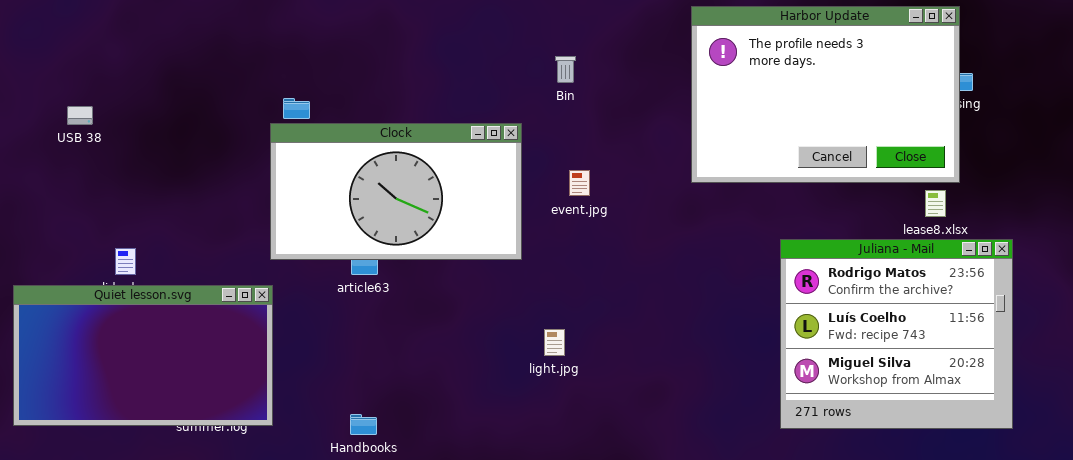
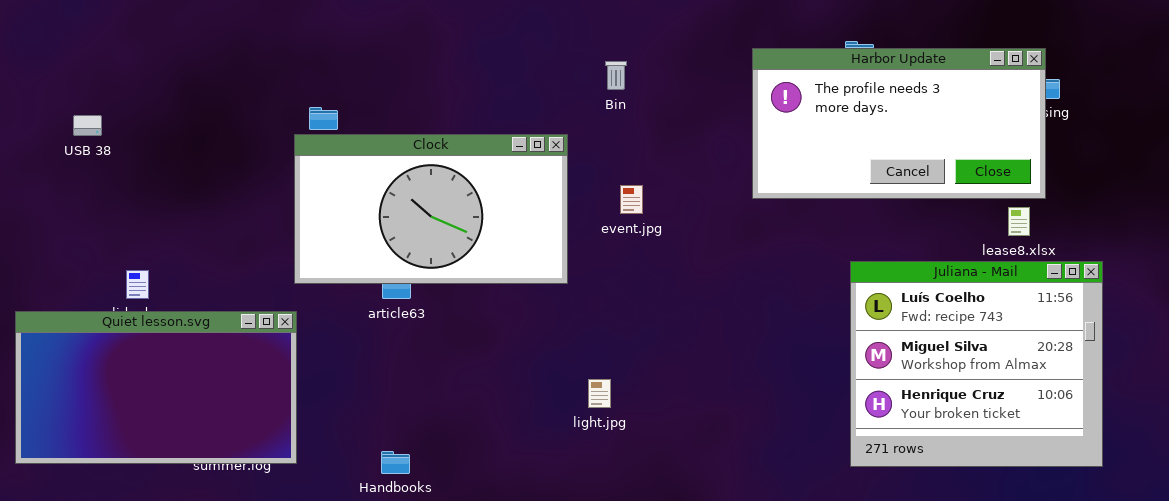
Harbor Update: [691,6,960,183] -> [752,48,1046,199], resized
Juliana - Mail: [780,239,1013,429] -> [850,261,1103,467], scrolled down 1 row
light.jpg: [544,329,565,356] -> [588,379,611,408], moved

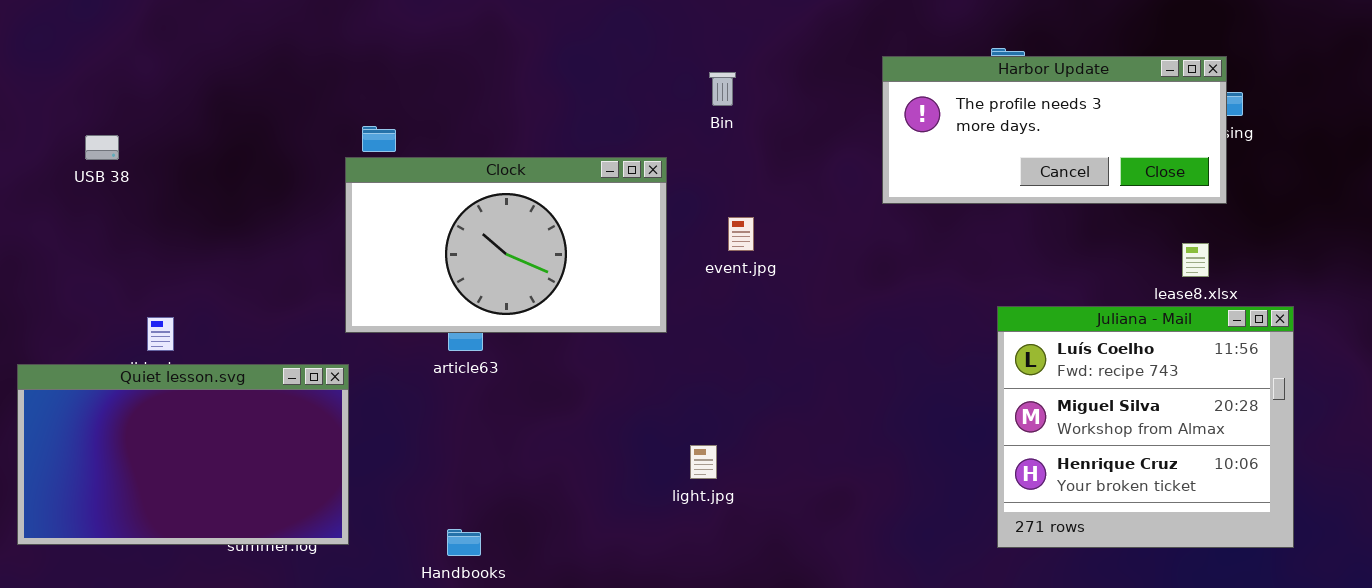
Harbor Update: [752,48,1046,199] -> [882,56,1227,204], resized

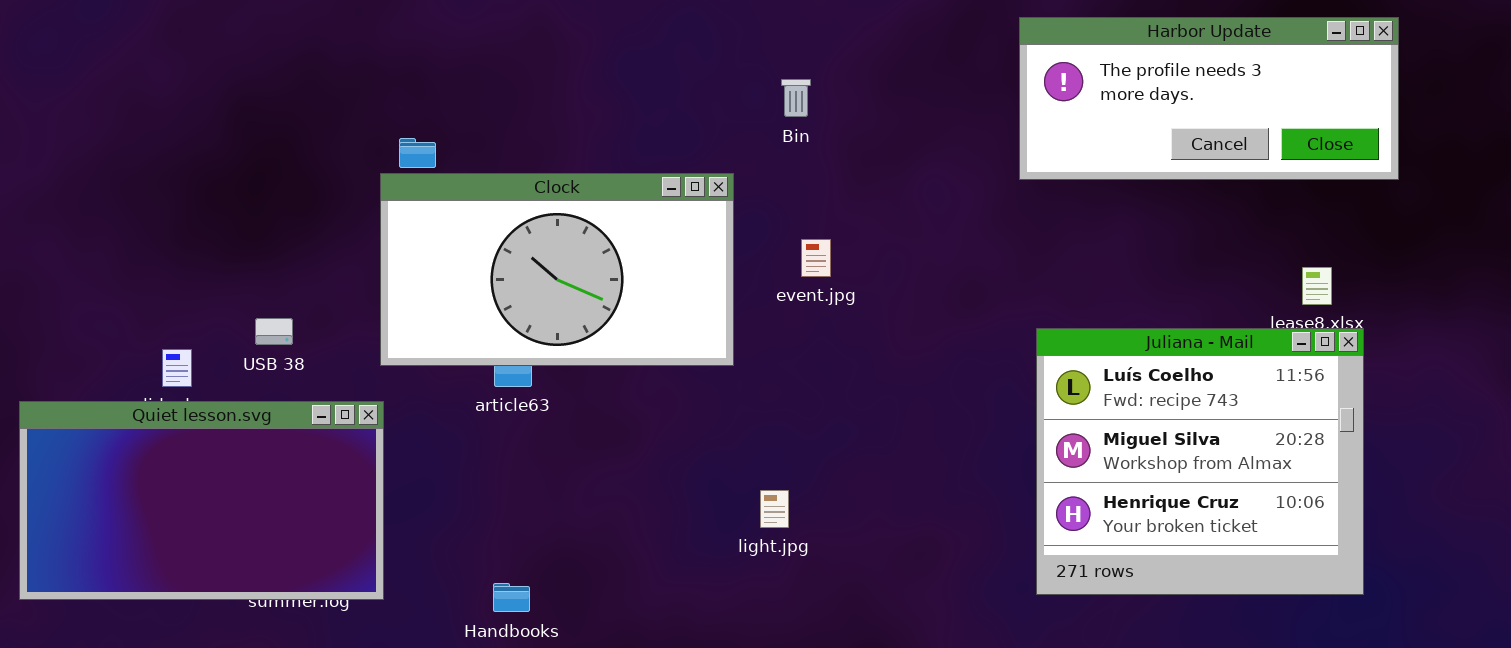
Harbor Update: [882,56,1227,204] -> [1019,17,1399,180], moved
USB 38: [85,135,119,160] -> [255,318,293,345], moved
Juliana - Mail: [997,306,1294,548] -> [1036,328,1364,595], moved

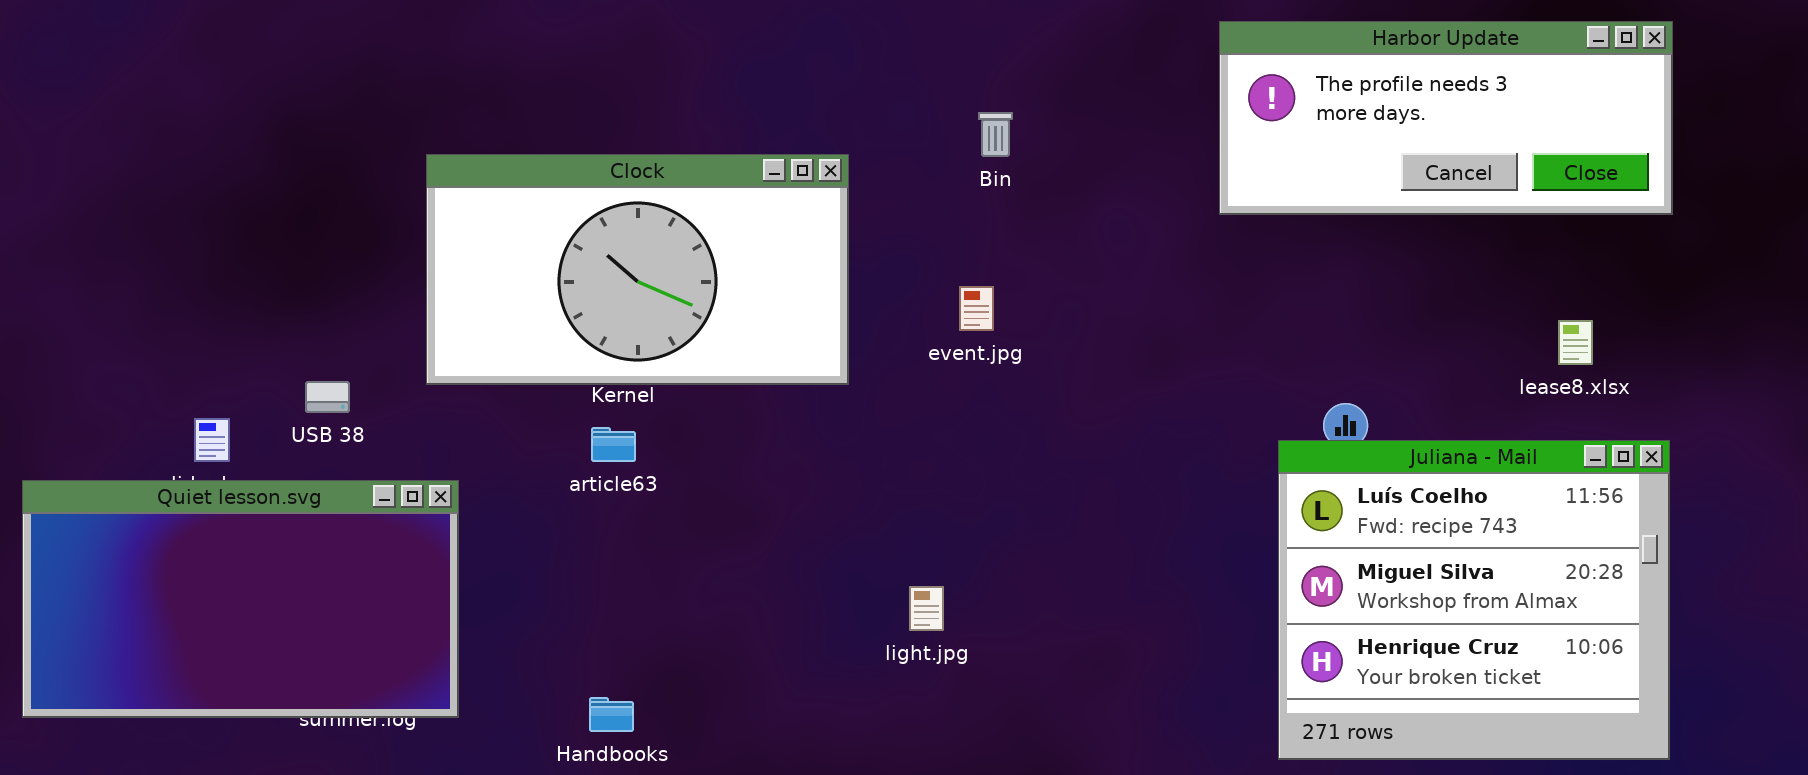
Bin: [781,79,811,117] -> [978,112,1013,157], moved
Clock: [380,173,734,366] -> [426,154,849,385], moved
Juliana - Mail: [1036,328,1364,595] -> [1278,440,1670,760], moved

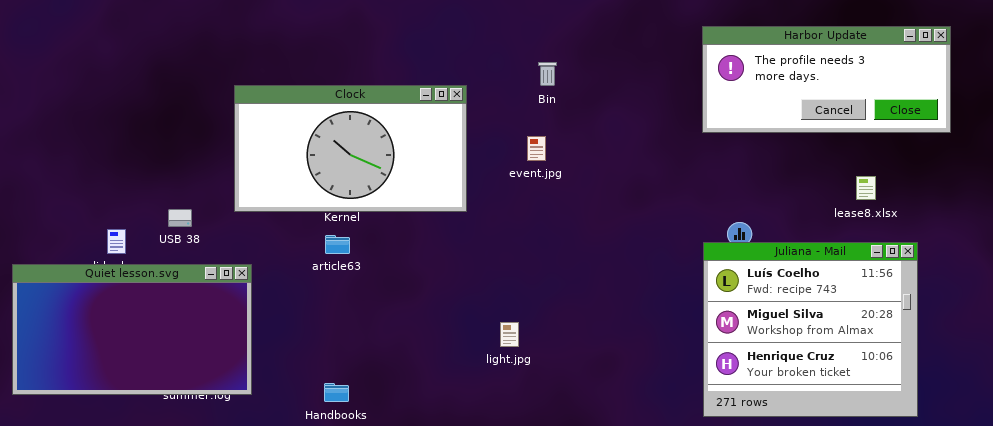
Harbor Update: [1219,21,1673,215] -> [702,26,951,133], moved
event.jpg: [959,286,994,331] -> [527,136,546,161], moved

